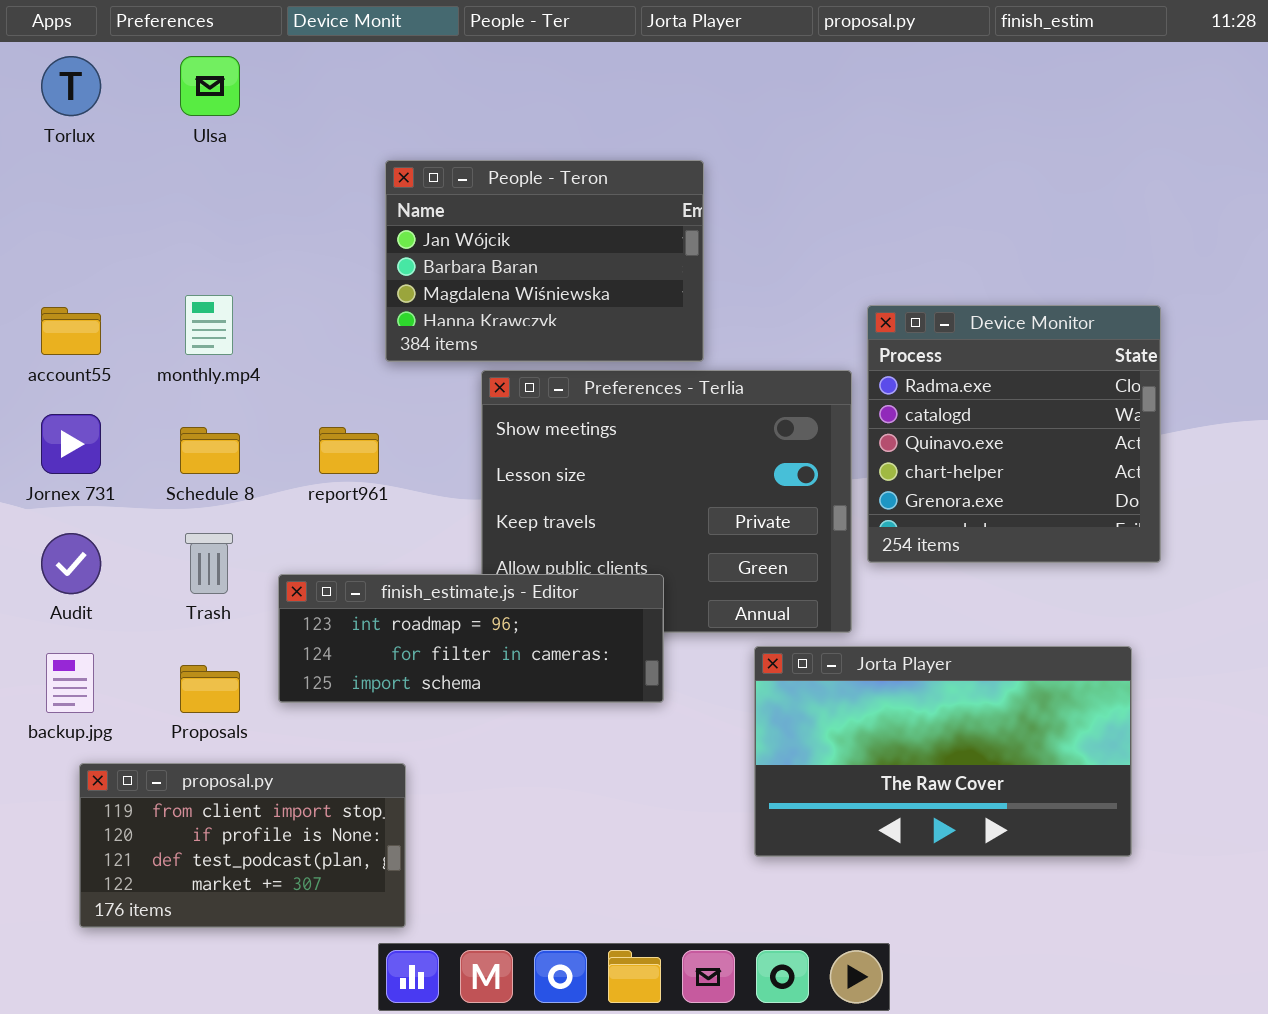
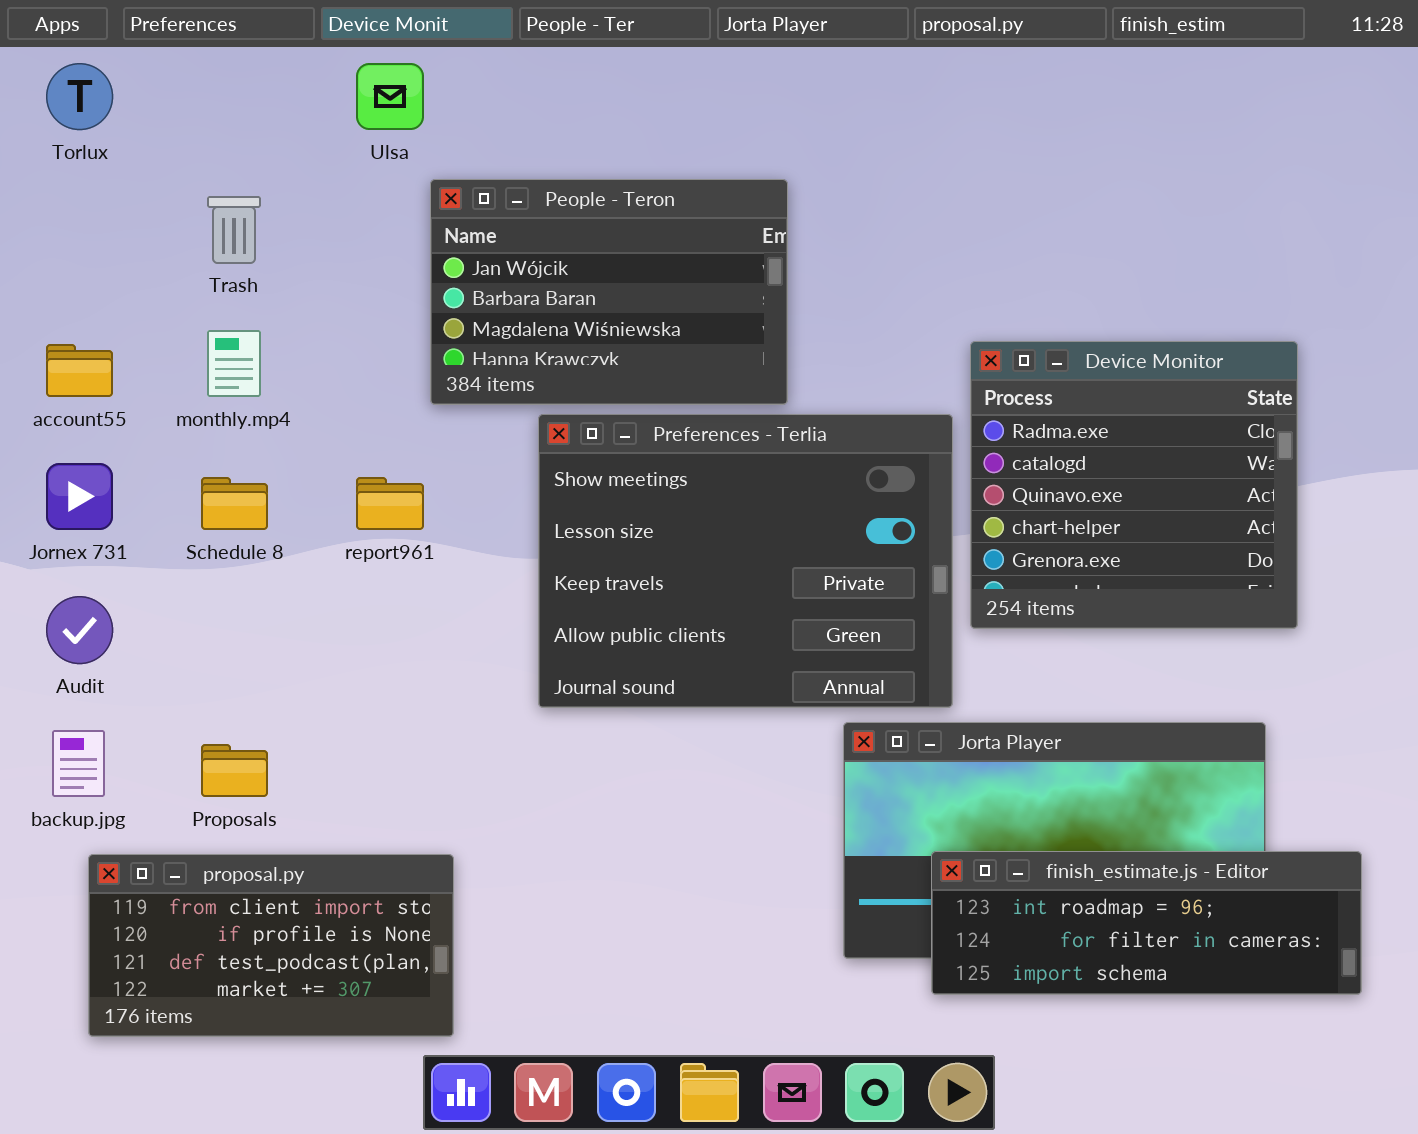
Ulsa: [180,56,240,116] -> [356,63,424,130], moved
Trash: [185,533,233,594] -> [207,196,261,264], moved
finish_estimate.js - Editor: [278,574,664,703] -> [931,851,1362,995], moved

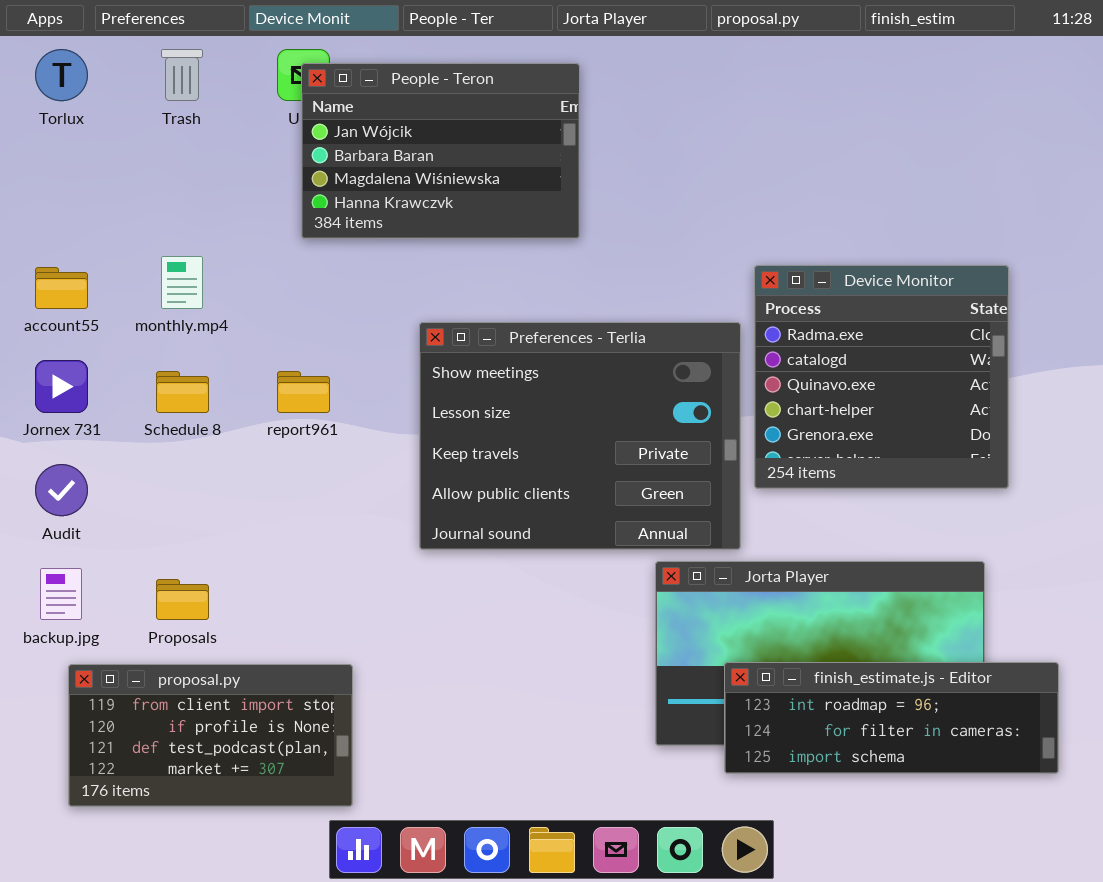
People - Teron: [430,179,788,405] -> [301,63,580,239], moved
Trash: [207,196,261,264] -> [161,49,203,101], moved

